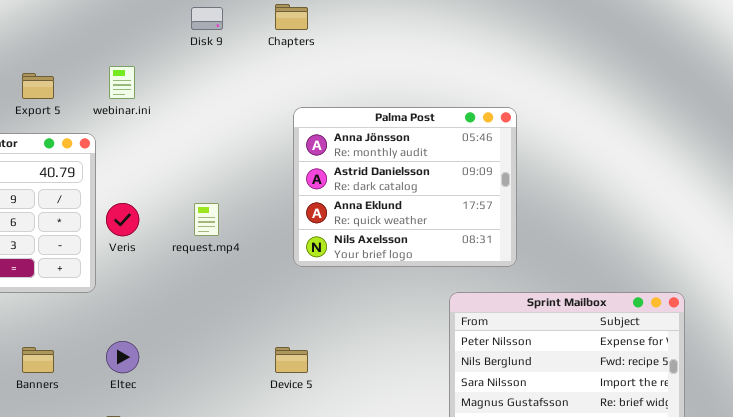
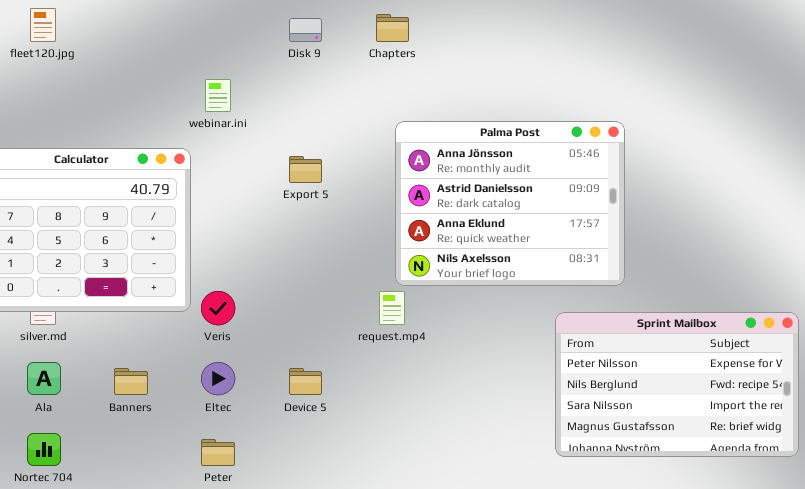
Export 5: [22,73,54,99] -> [289,156,322,183], moved
Veris: [106,203,139,236] -> [201,291,235,325], moved
request.mp4: [194,203,219,236] -> [379,291,405,325], moved
Device 5: [275,347,308,373] -> [289,368,322,395], moved

